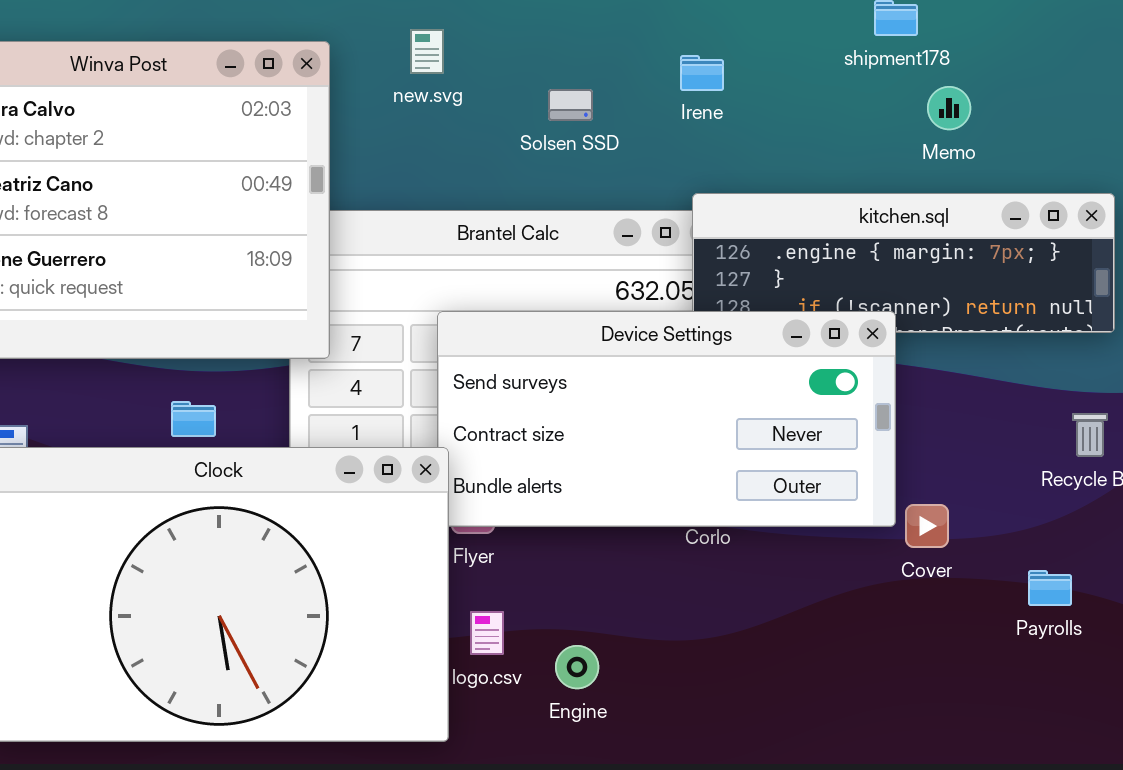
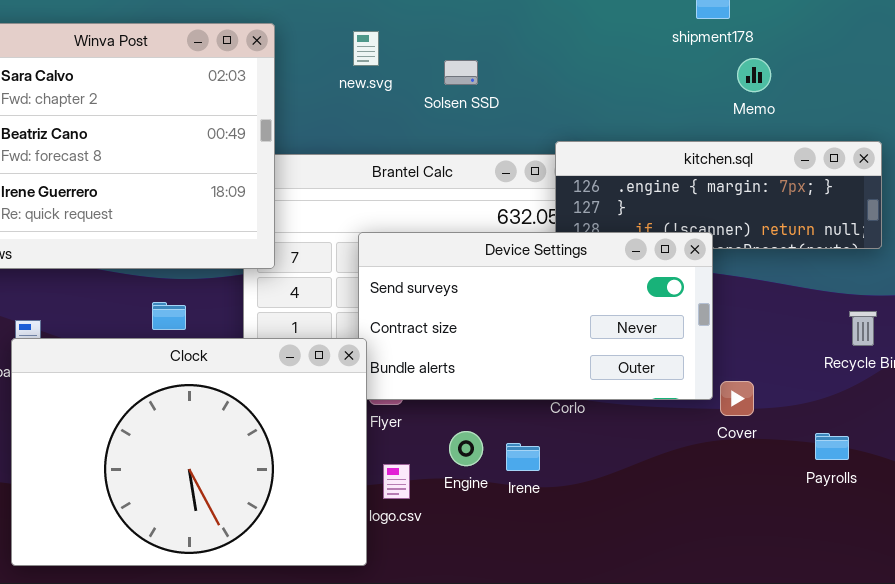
new.svg: [410,29,444,74] -> [353,31,379,66], moved
Irene: [680,55,724,91] -> [506,443,540,471], moved
Engine: [555,645,599,689] -> [449,431,483,466], moved

